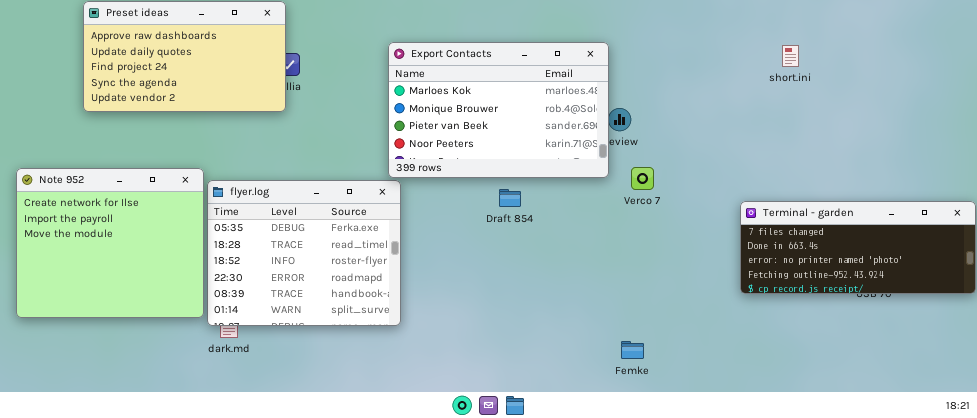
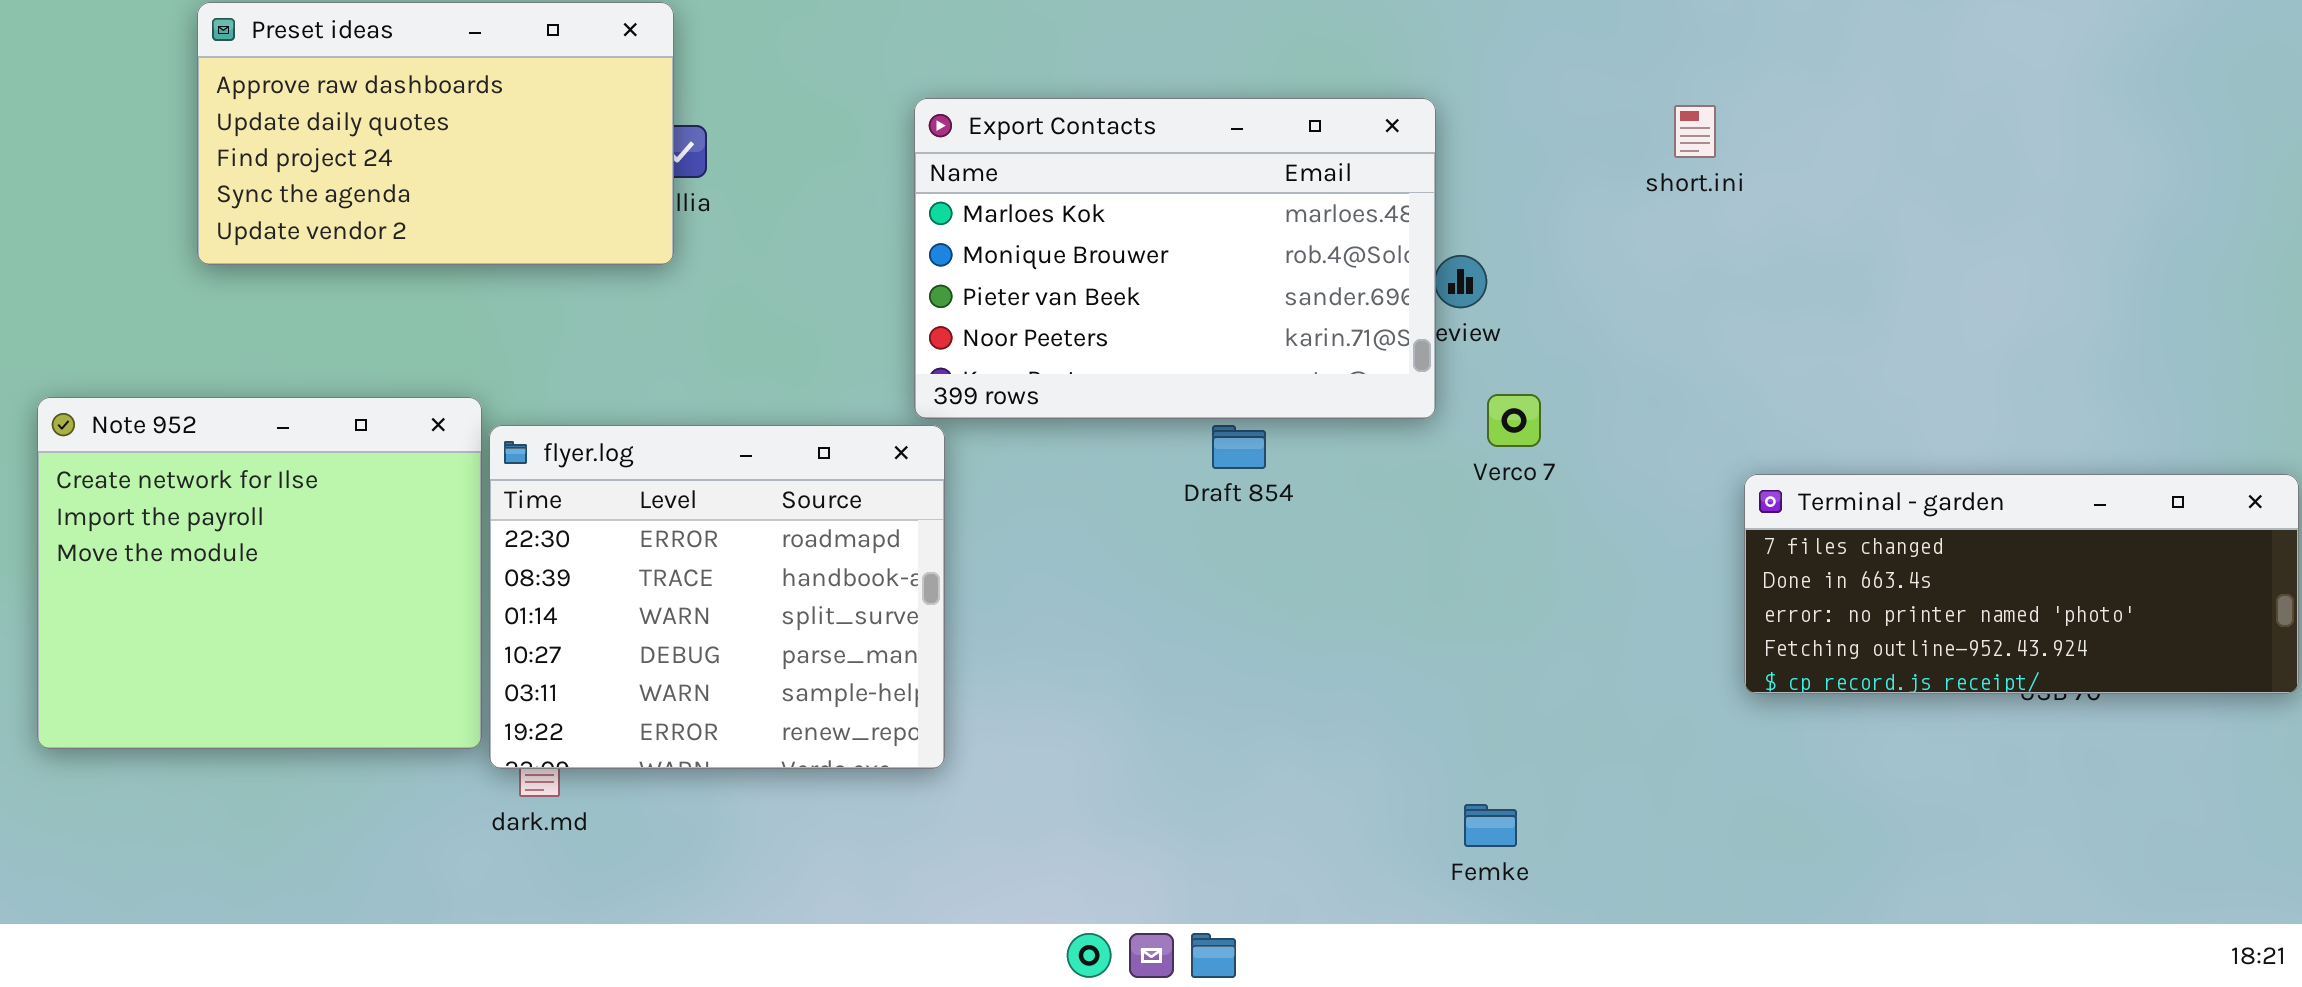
short.ini: [782,45,799,67] -> [1674,105,1716,158], moved
flyer.log: [207,180,401,326] -> [489,425,945,769], scrolled down 3 rows
Draft 854: [499,189,521,207] -> [1212,425,1266,469], moved

